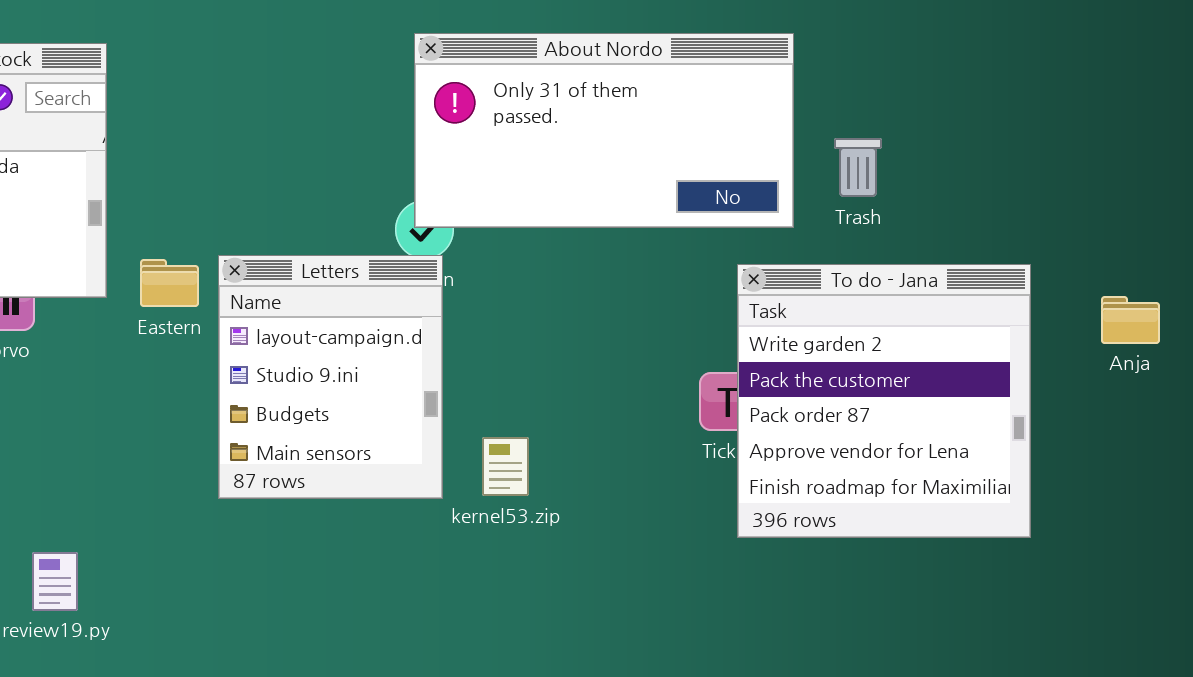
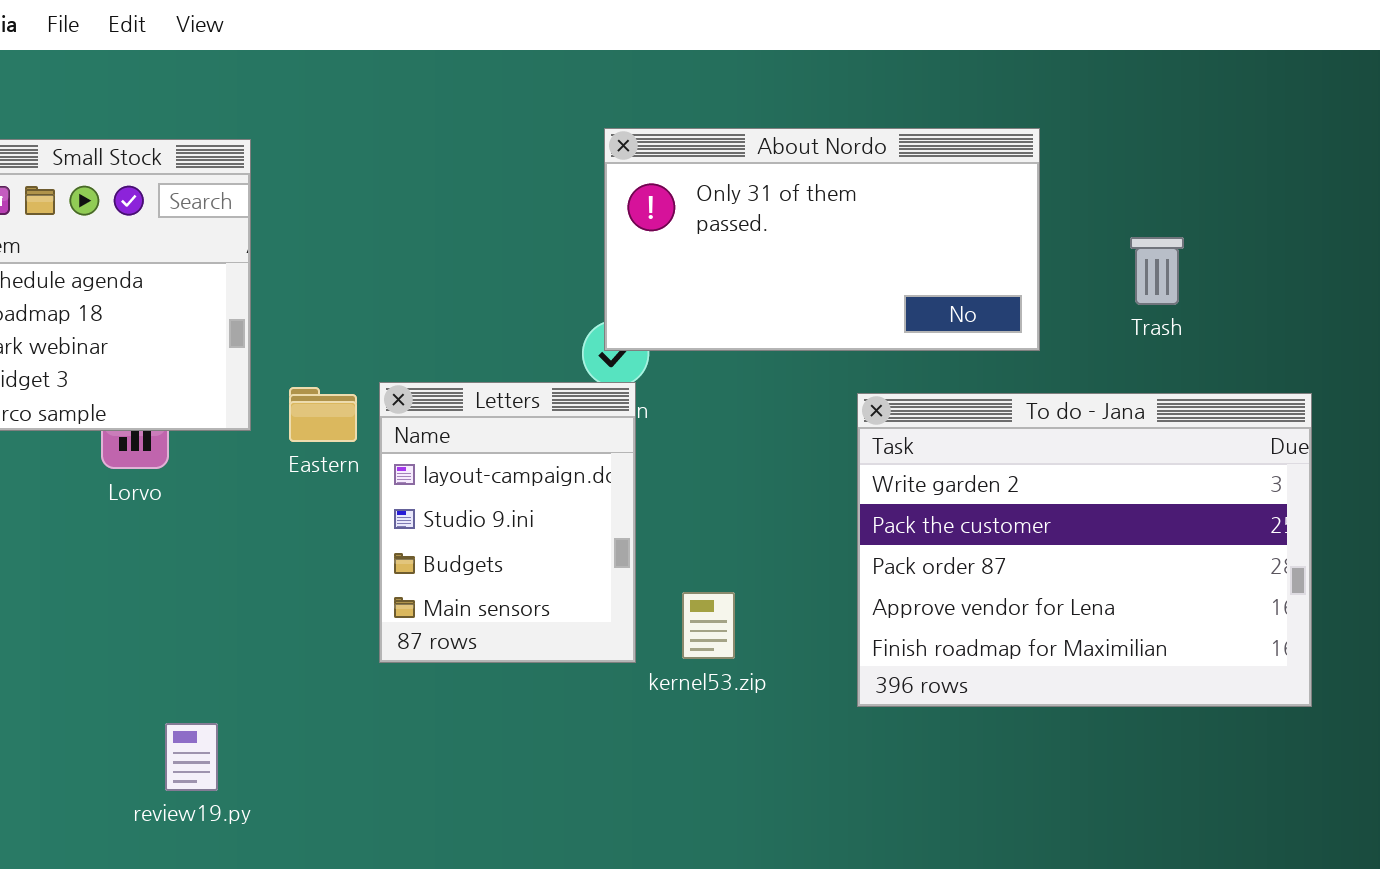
Trash: [834,138,882,197] -> [1130,237,1184,305], moved
To do - Jana: [737,264,1031,538] -> [857,393,1312,707], resized

